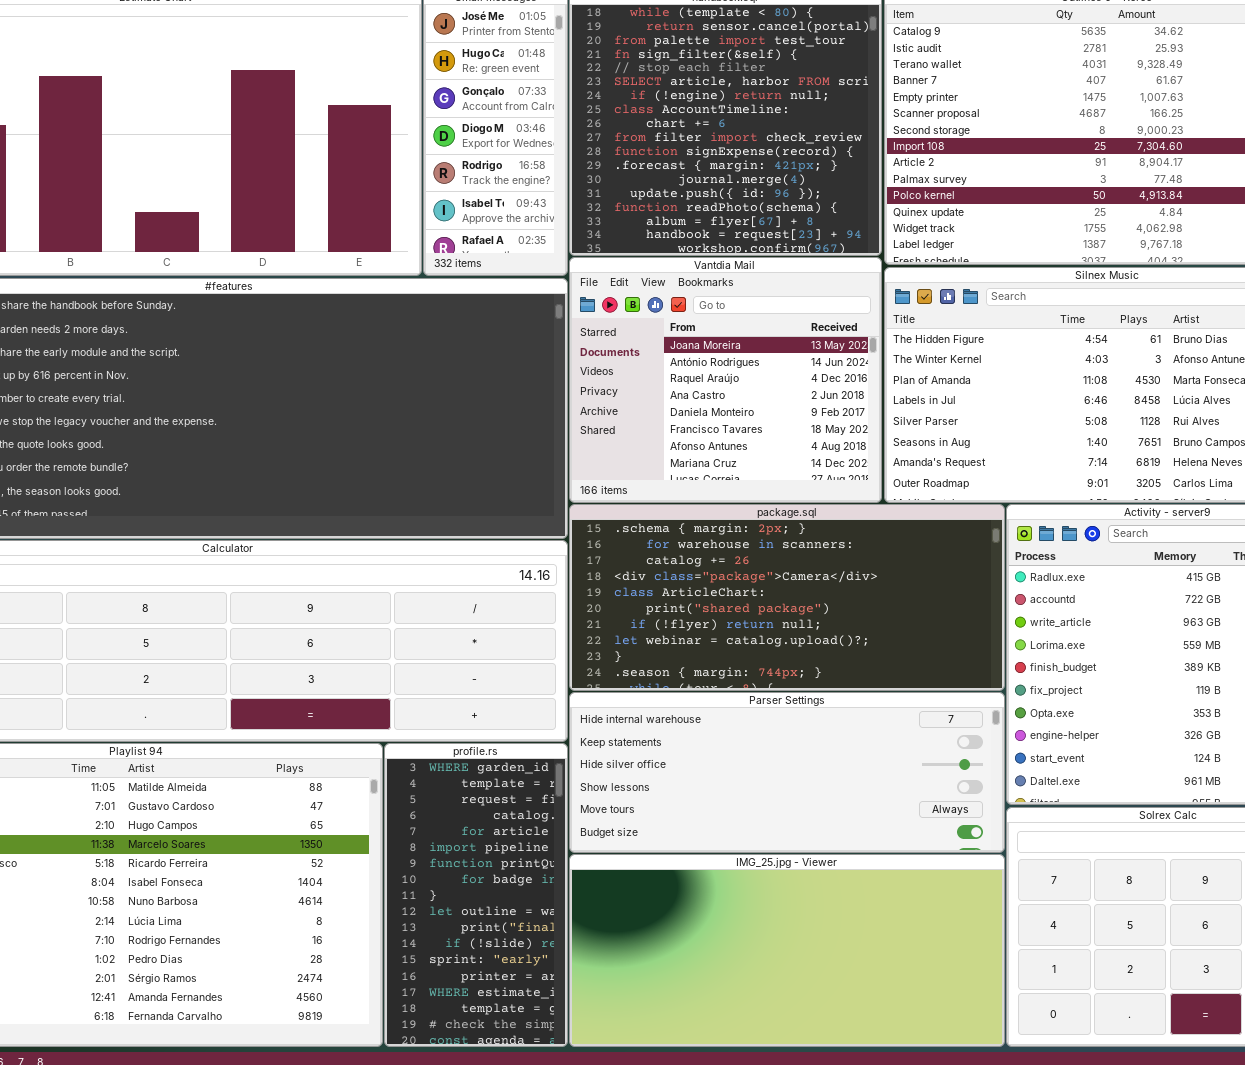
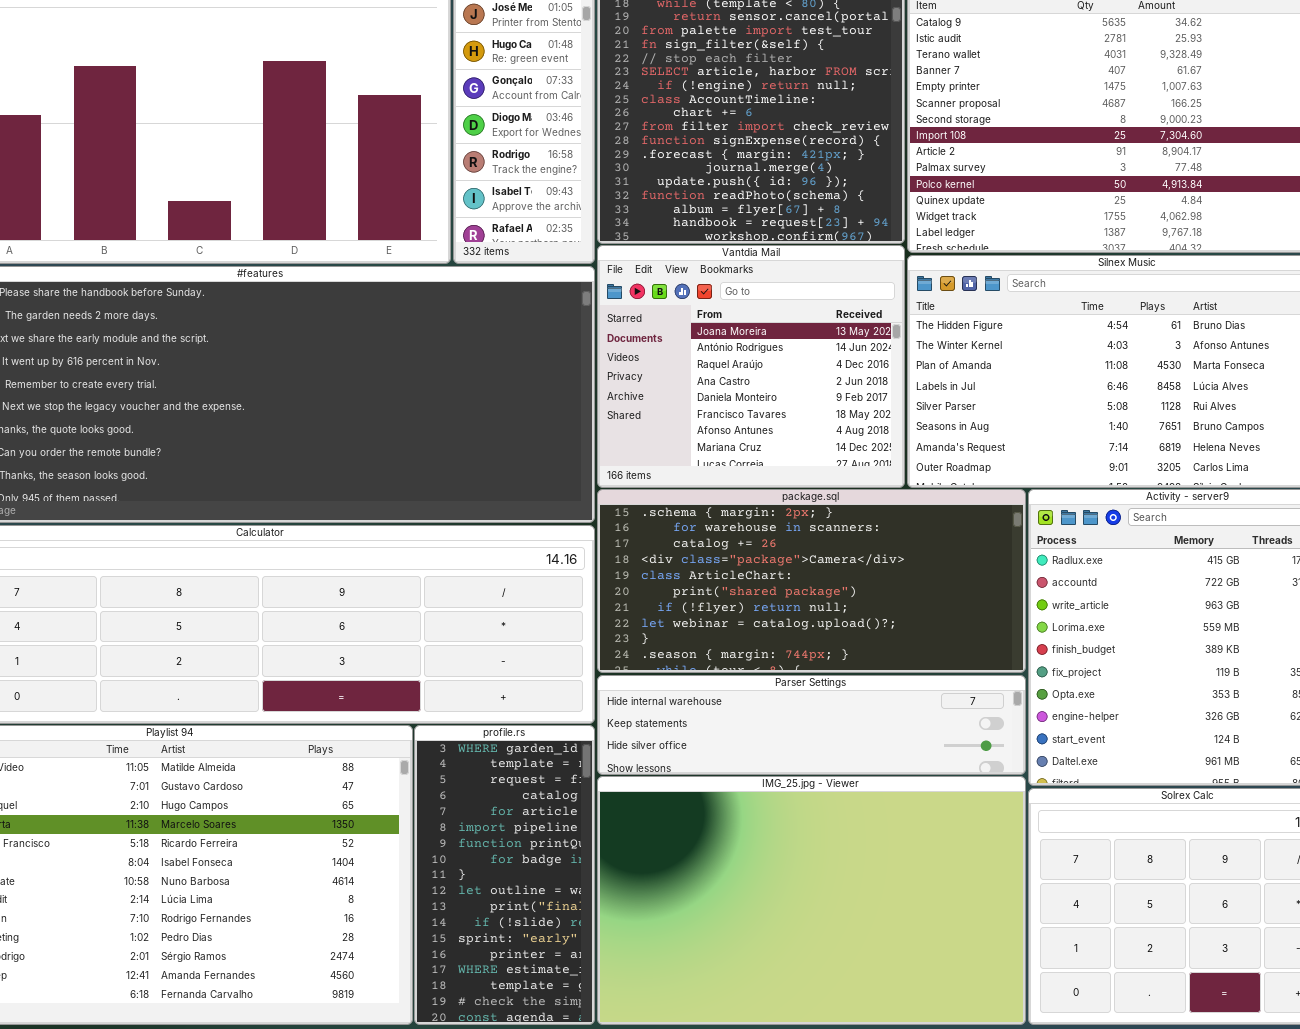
Parser Settings: [569,692,1005,853] -> [597,675,1026,775], resized
IMG_25.jpg - Viewer: [569,854,1005,1047] -> [597,776,1026,1025], resized

